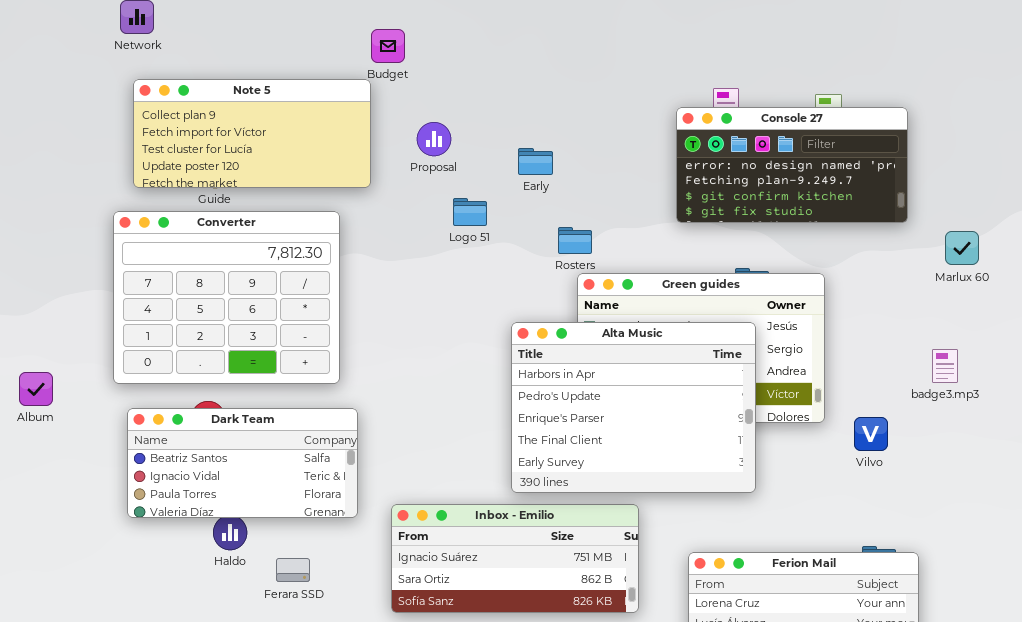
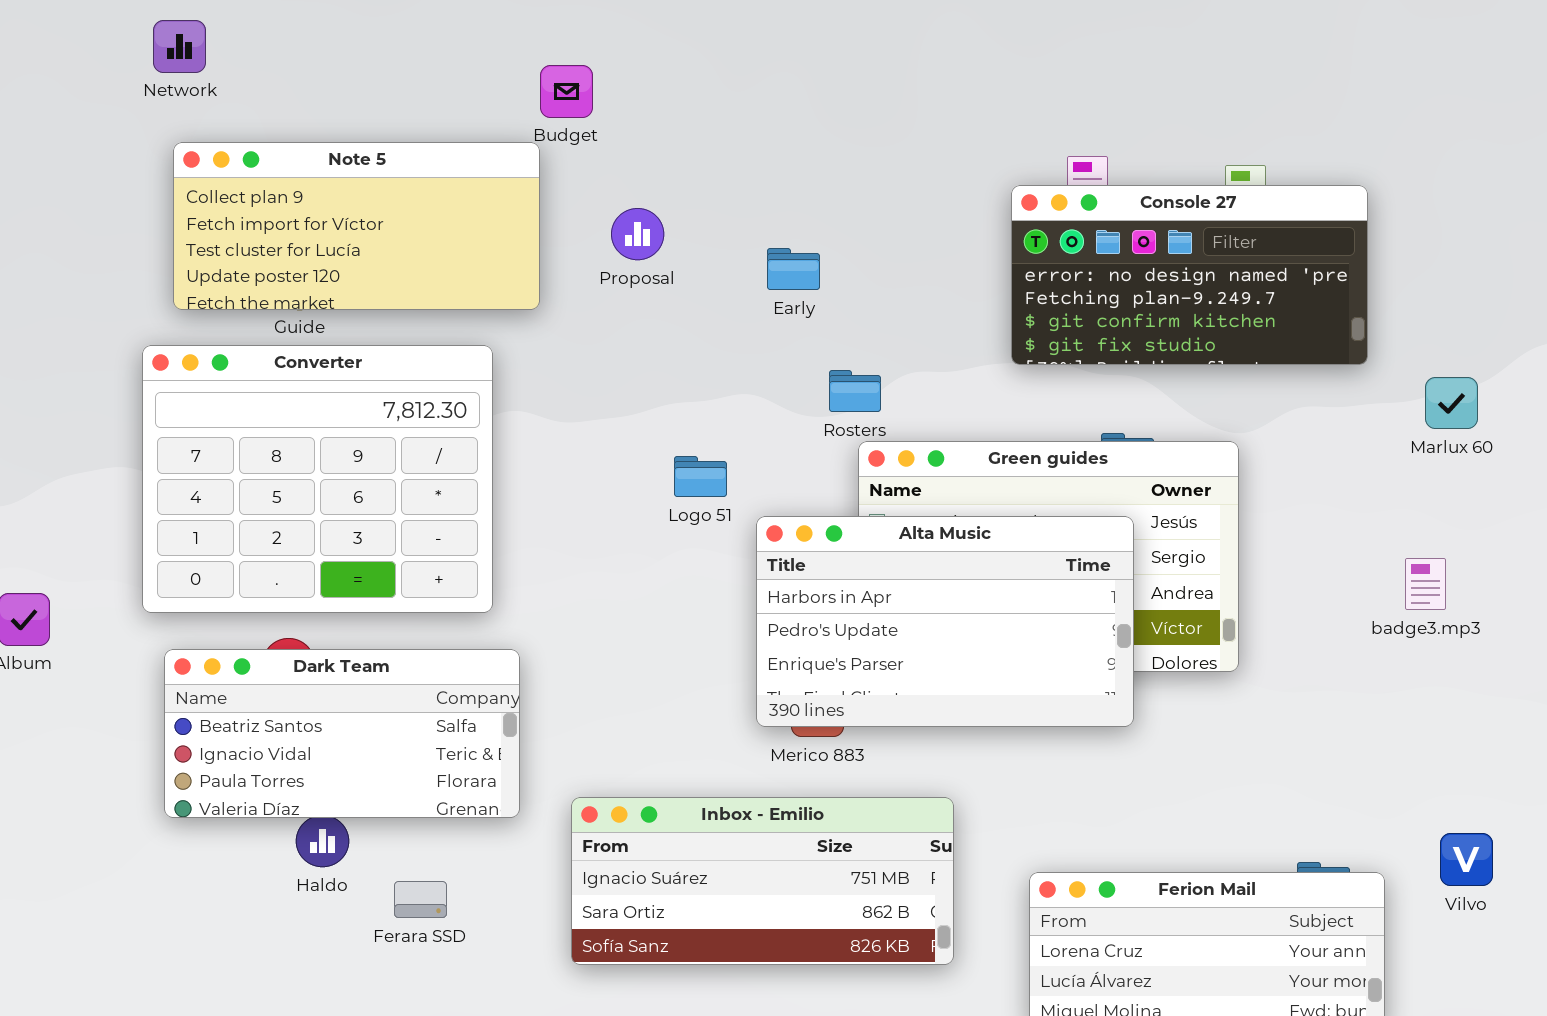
Logo 51: [453,198,487,226] -> [674,456,727,497], moved
Alta Music: [511,322,756,493] -> [756,516,1134,727], resized
Vilvo: [854,417,888,451] -> [1440,833,1493,886], moved

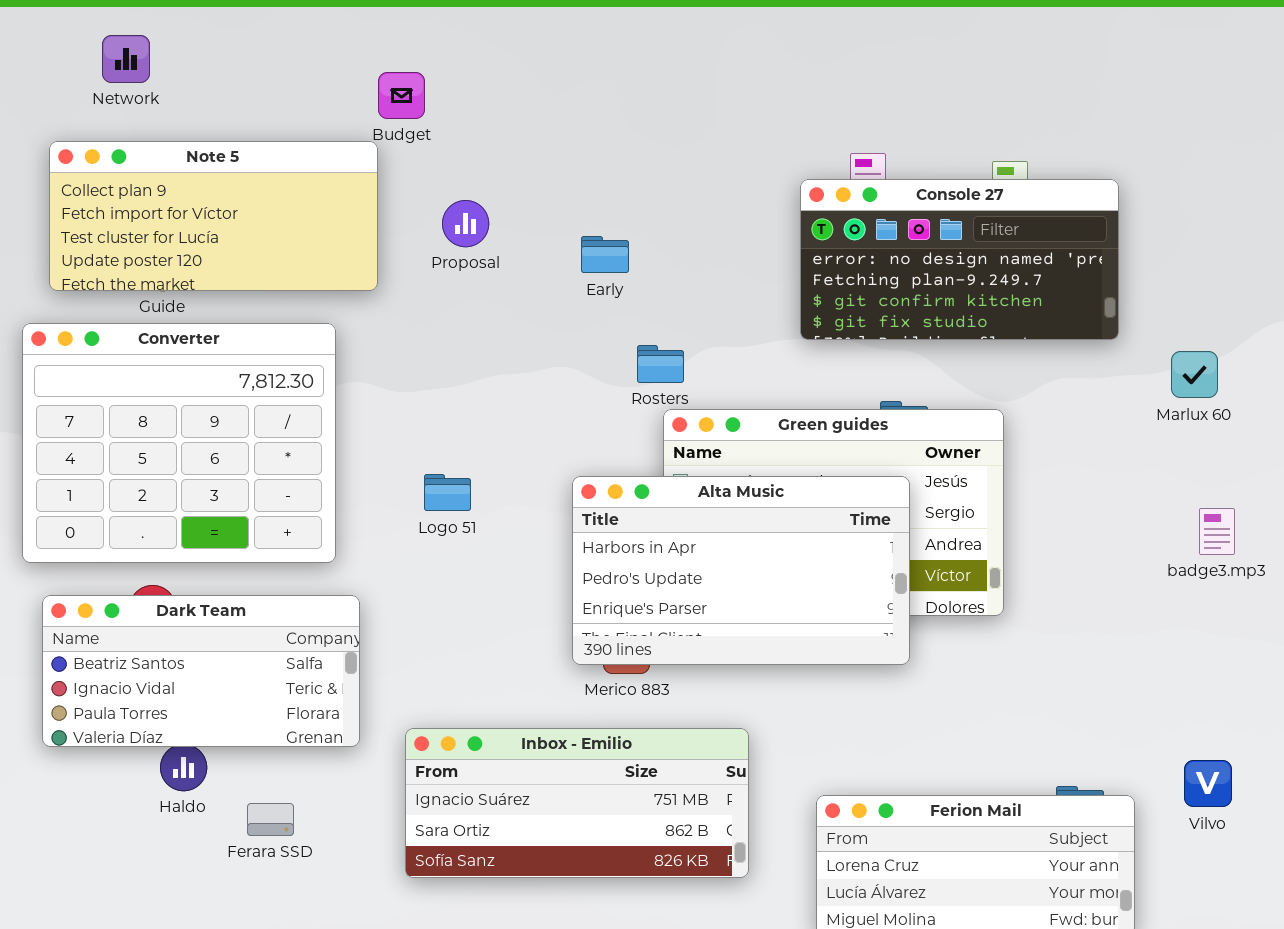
Network: [153,20,206,73] -> [102,35,150,83], moved
Logo 51: [674,456,727,497] -> [424,474,471,511], moved
badge3.mp3: [1405,558,1446,610] -> [1199,508,1235,555], moved

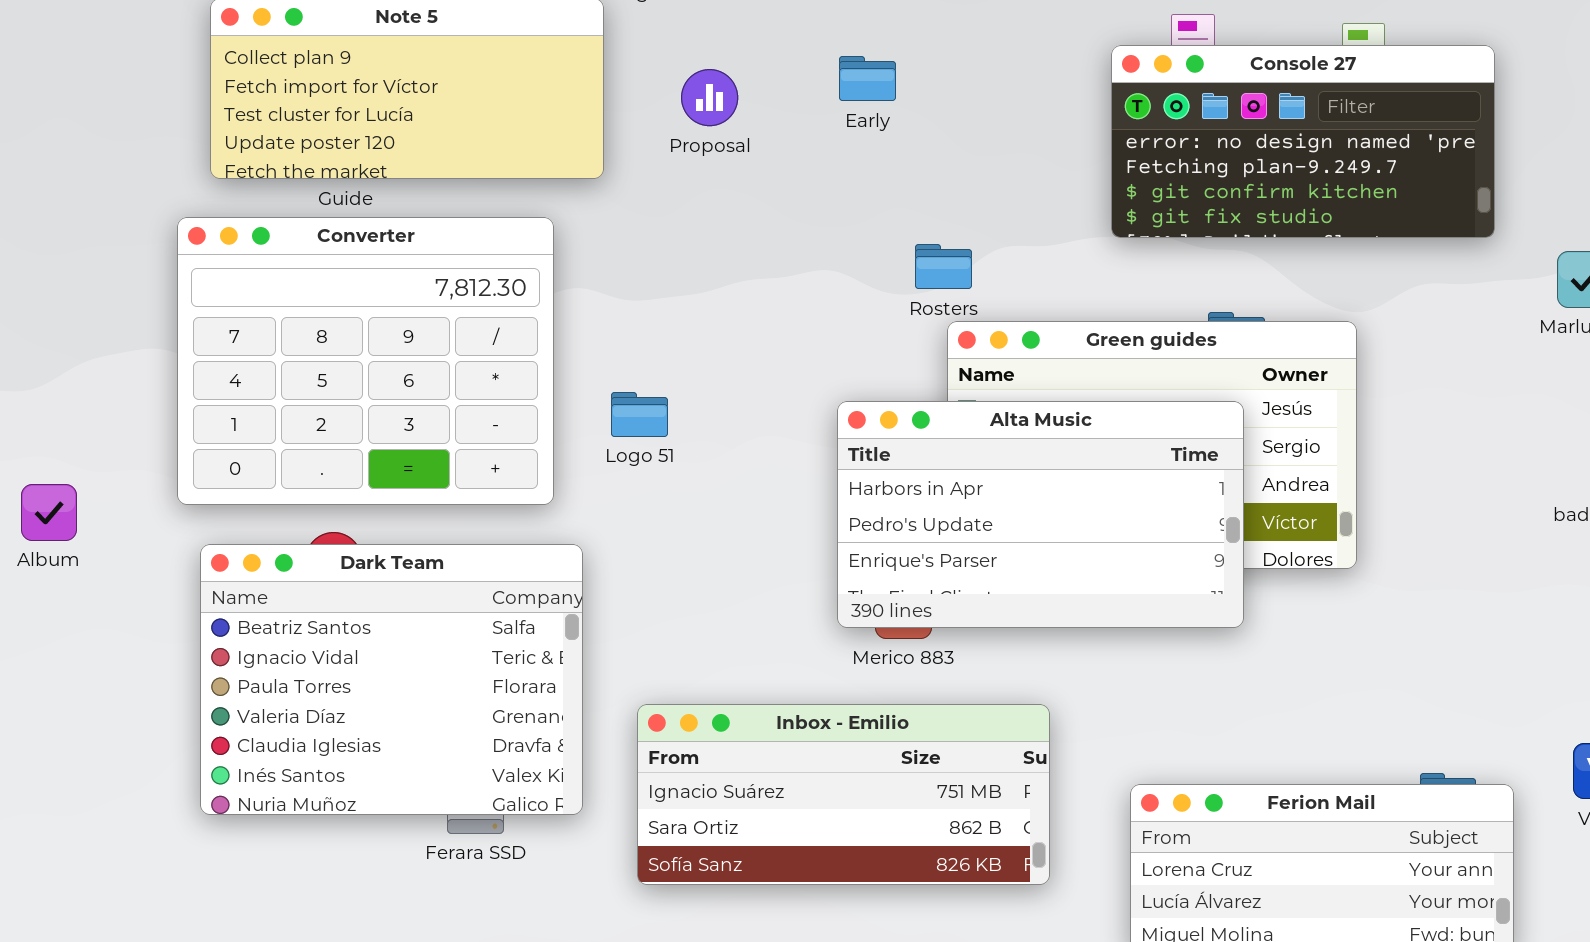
Early: [581,236,629,273] -> [839,56,896,101], moved
Logo 51: [424,474,471,511] -> [611,392,668,437], moved
Dark Team: [42,595,360,747] -> [200,544,583,815], resized

